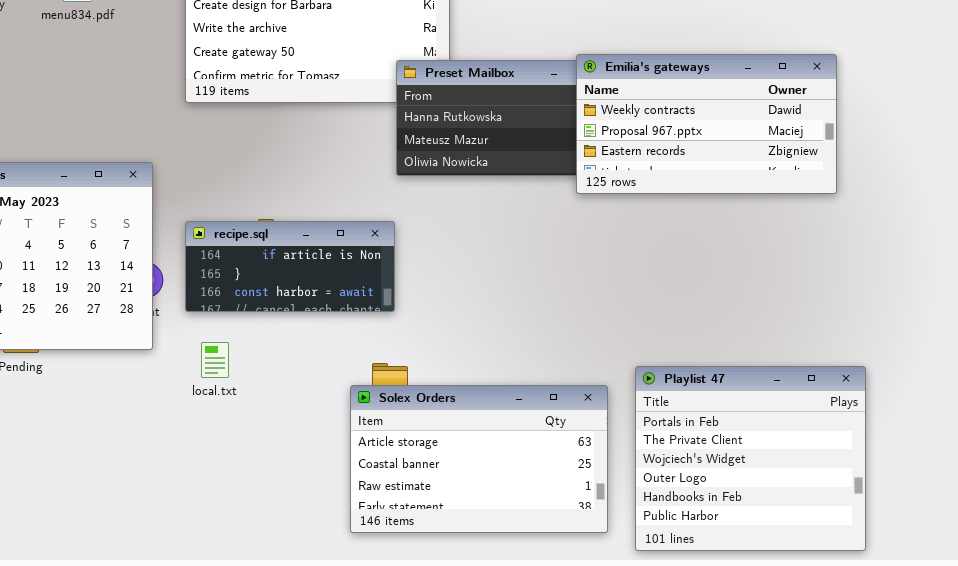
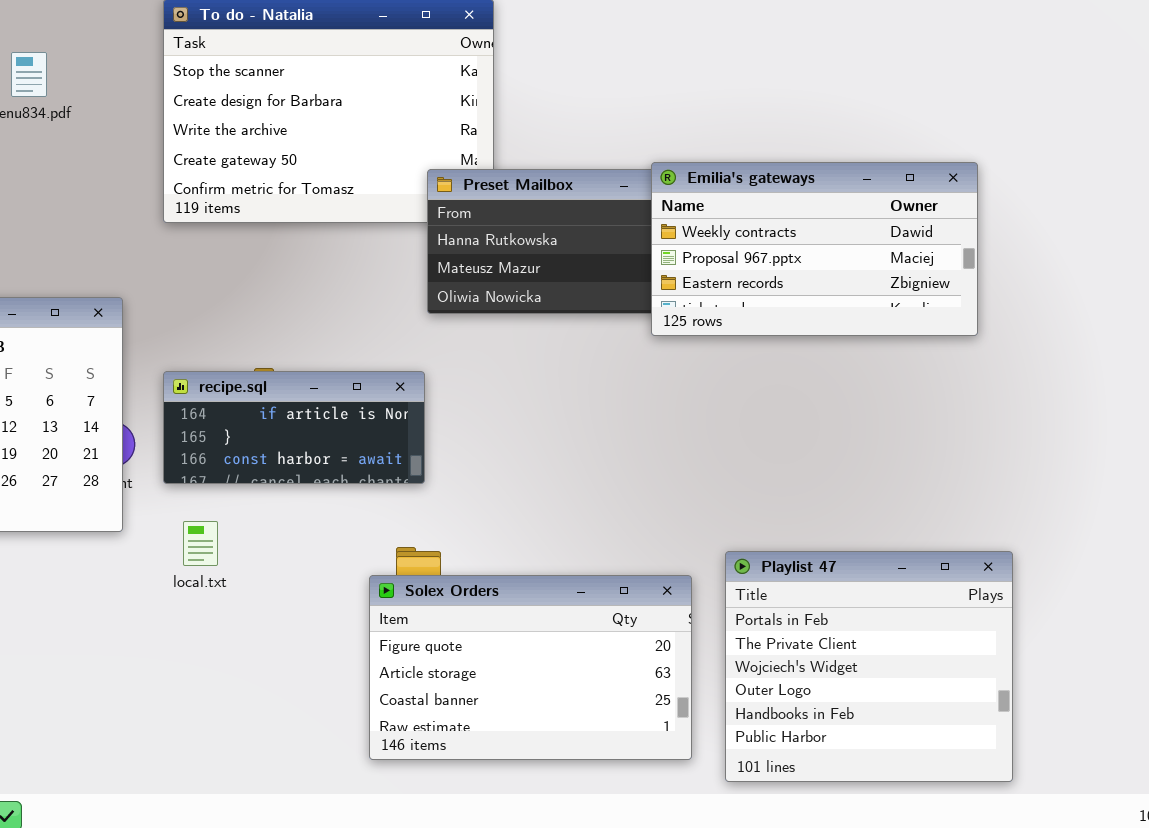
Solex Orders: [350,385,608,533] -> [369,575,692,760], scrolled up 1 row

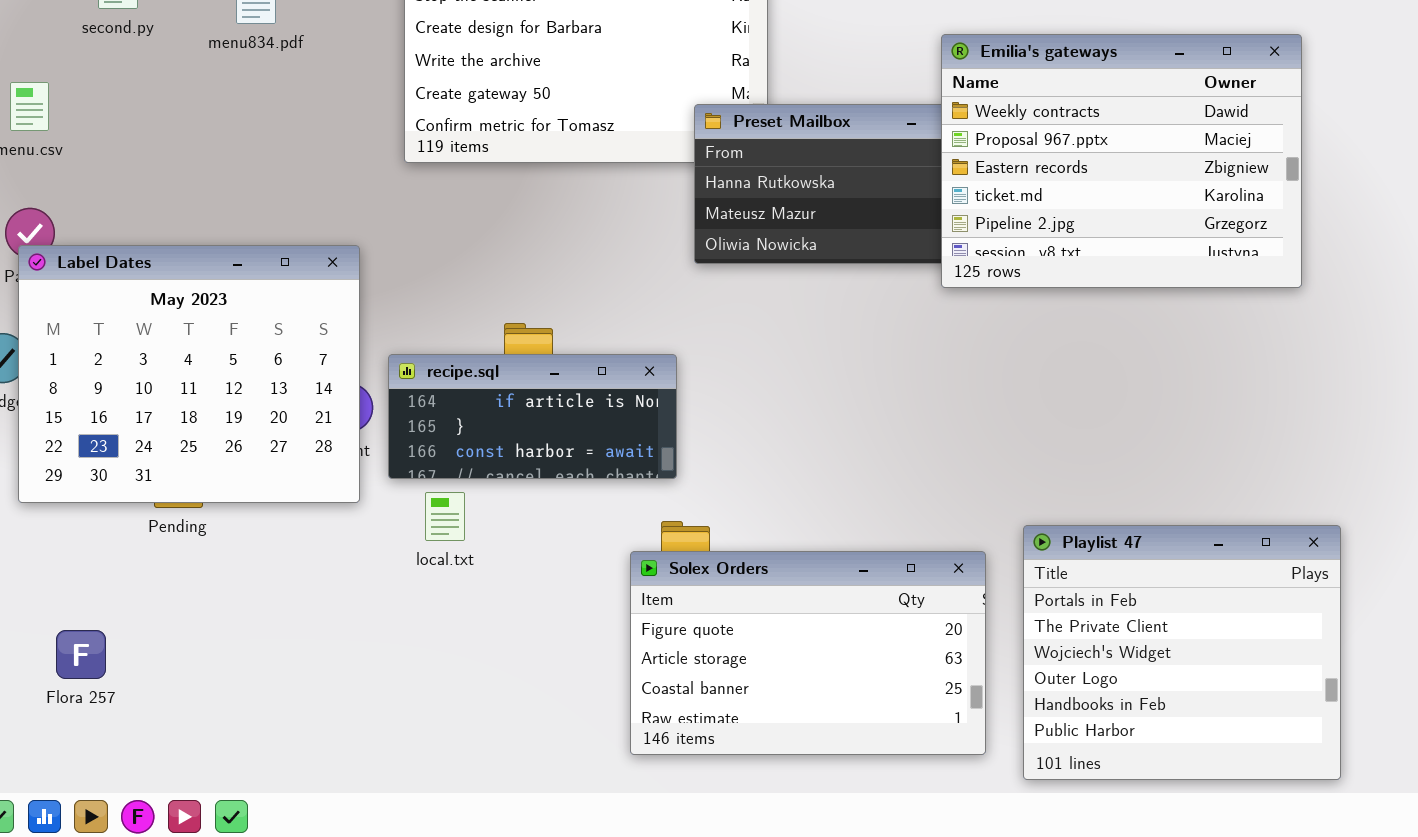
Emilia's gateways: [651,162,978,336] -> [941,34,1302,288], resized
recipe.sql: [163,371,425,484] -> [388,354,677,479], moved

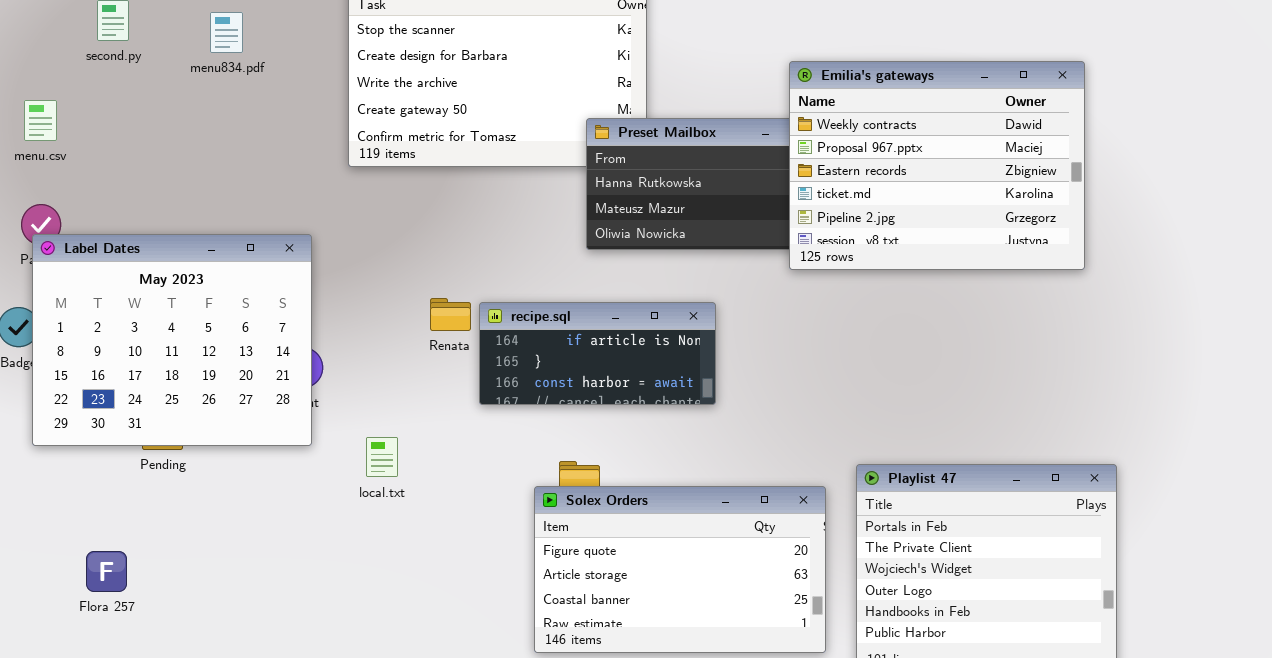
recipe.sql: [388,354,677,479] -> [479,302,716,405], moved
Flora 257: [56,630,106,679] -> [86,551,127,592], moved

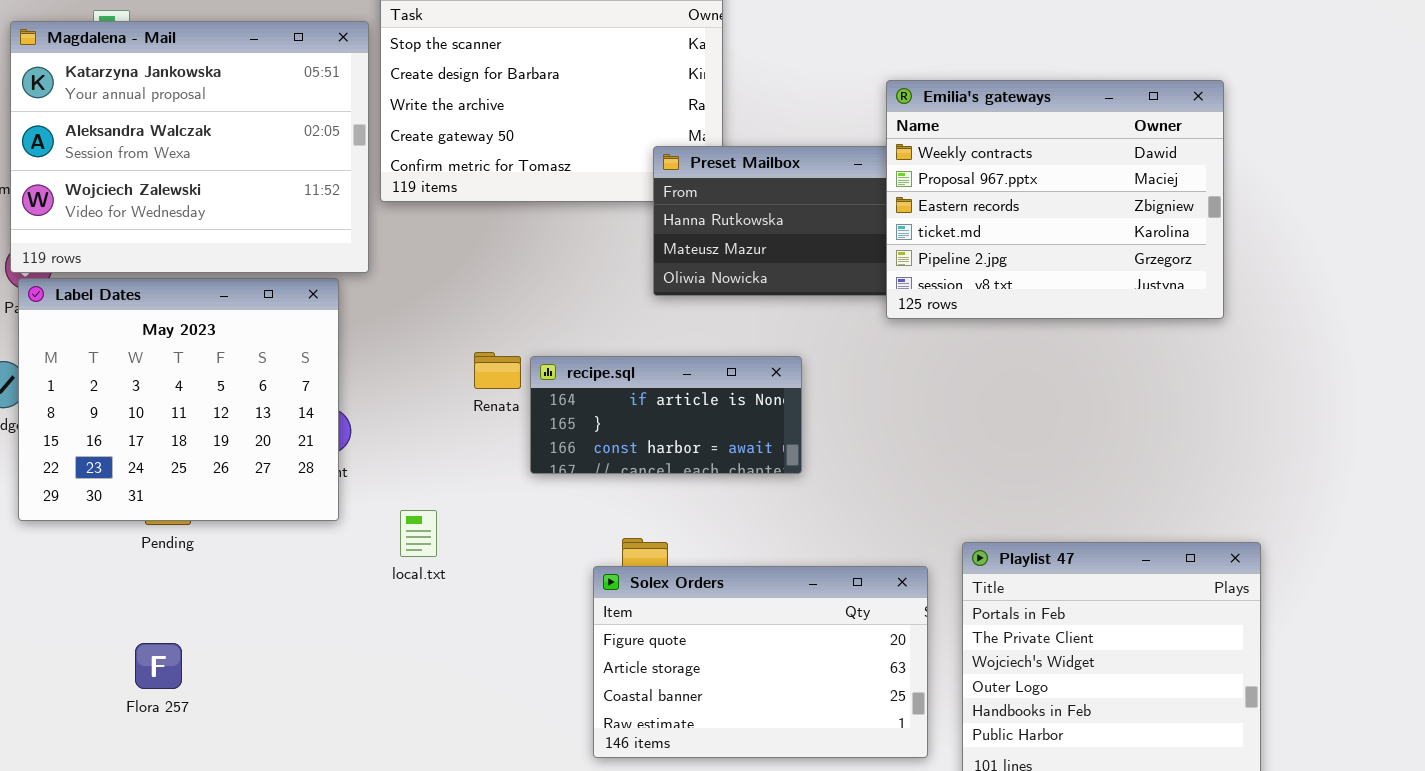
Magdalena - Mail: none -> [10,21,369,273], opened
Flora 257: [86,551,127,592] -> [135,643,182,689], moved

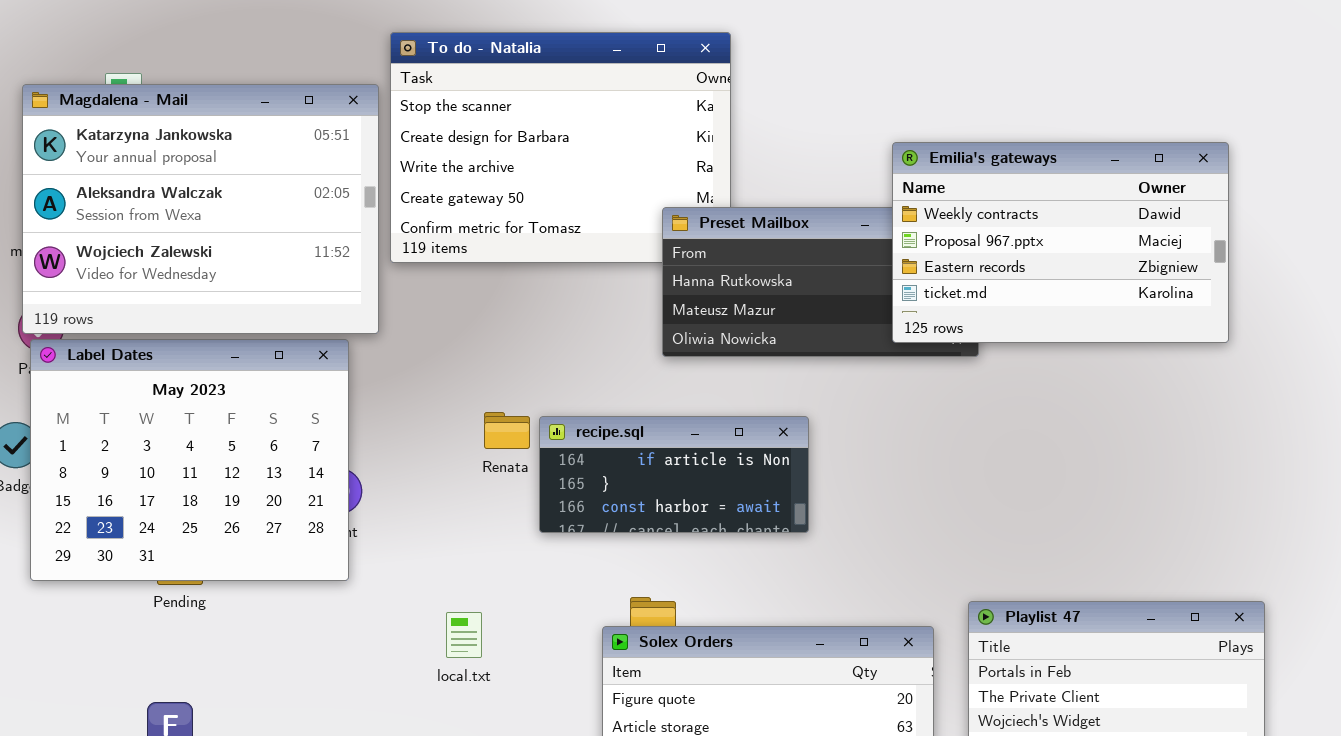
Emilia's gateways: [886,80,1224,319] -> [892,142,1229,343], resized
local.txt: [400,510,437,557] -> [446,612,482,658], moved

